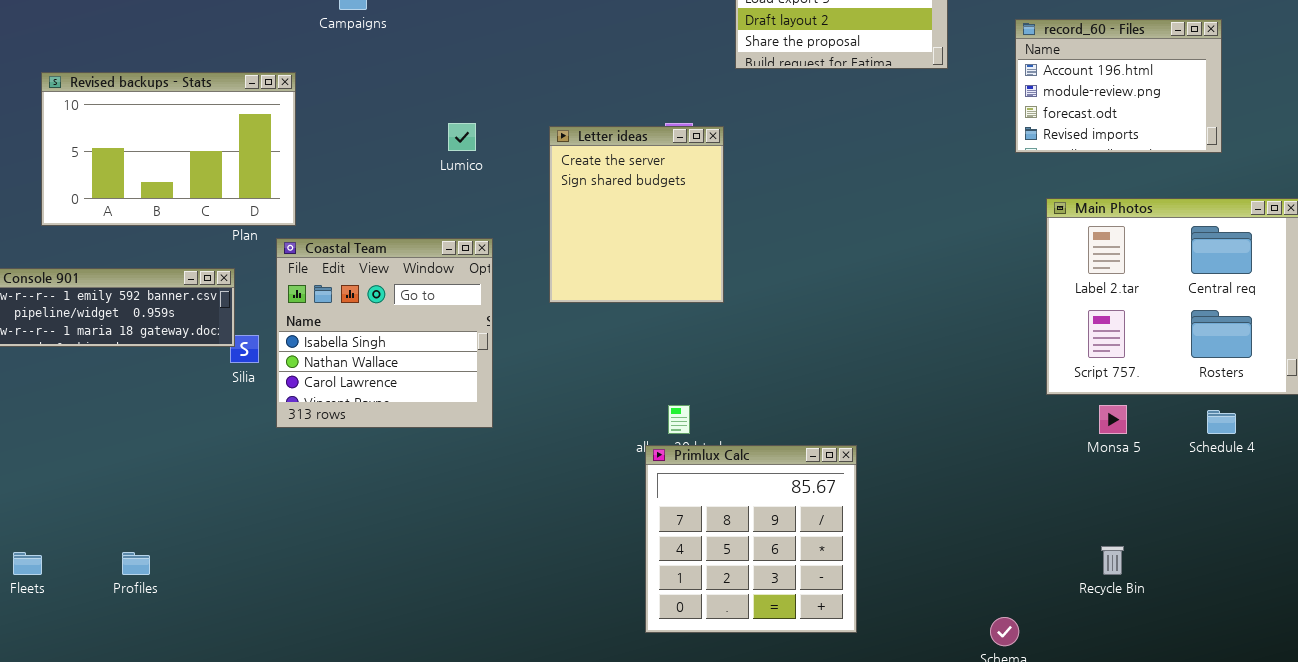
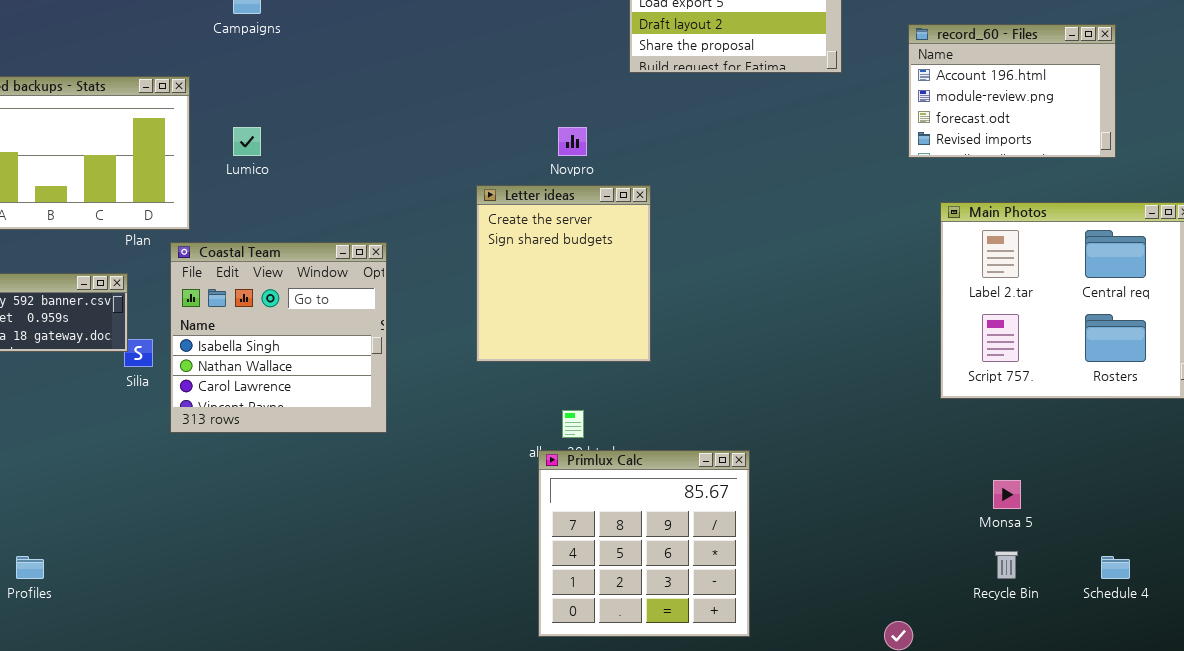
Lumico: [448,123,476,151] -> [233,127,261,156], moved
Letter ideas: [549,126,724,303] -> [476,185,651,362], moved
Monsa 5: [1099,405,1127,434] -> [993,480,1021,509], moved
Schedule 4: [1207,410,1236,434] -> [1101,556,1130,579], moved

